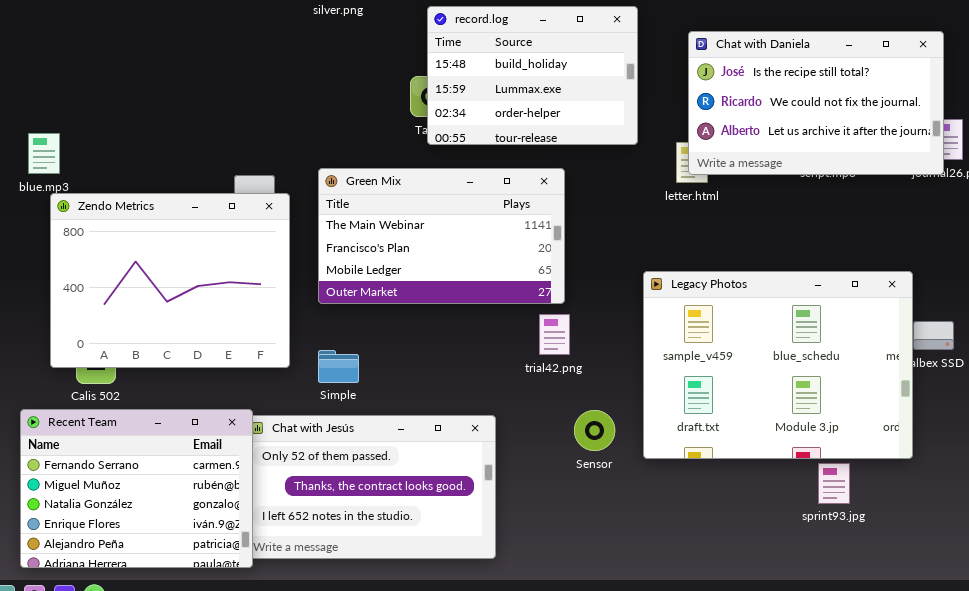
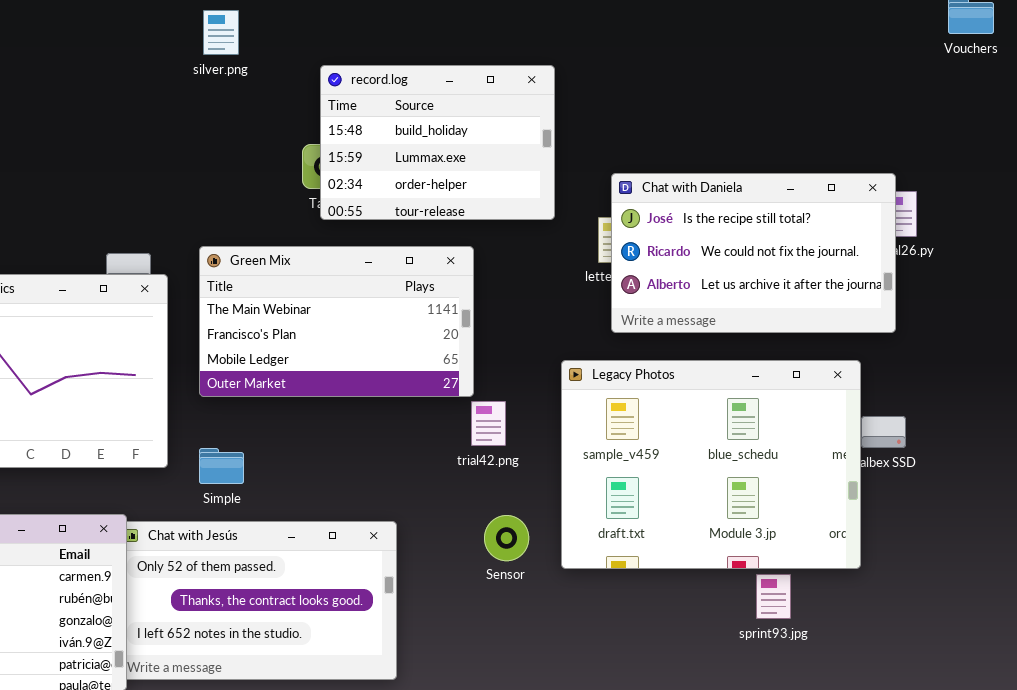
Chat with Daniela: [688,31,944,175] -> [611,173,896,333], moved
trial42.png: [539,314,570,355] -> [471,401,506,446], moved

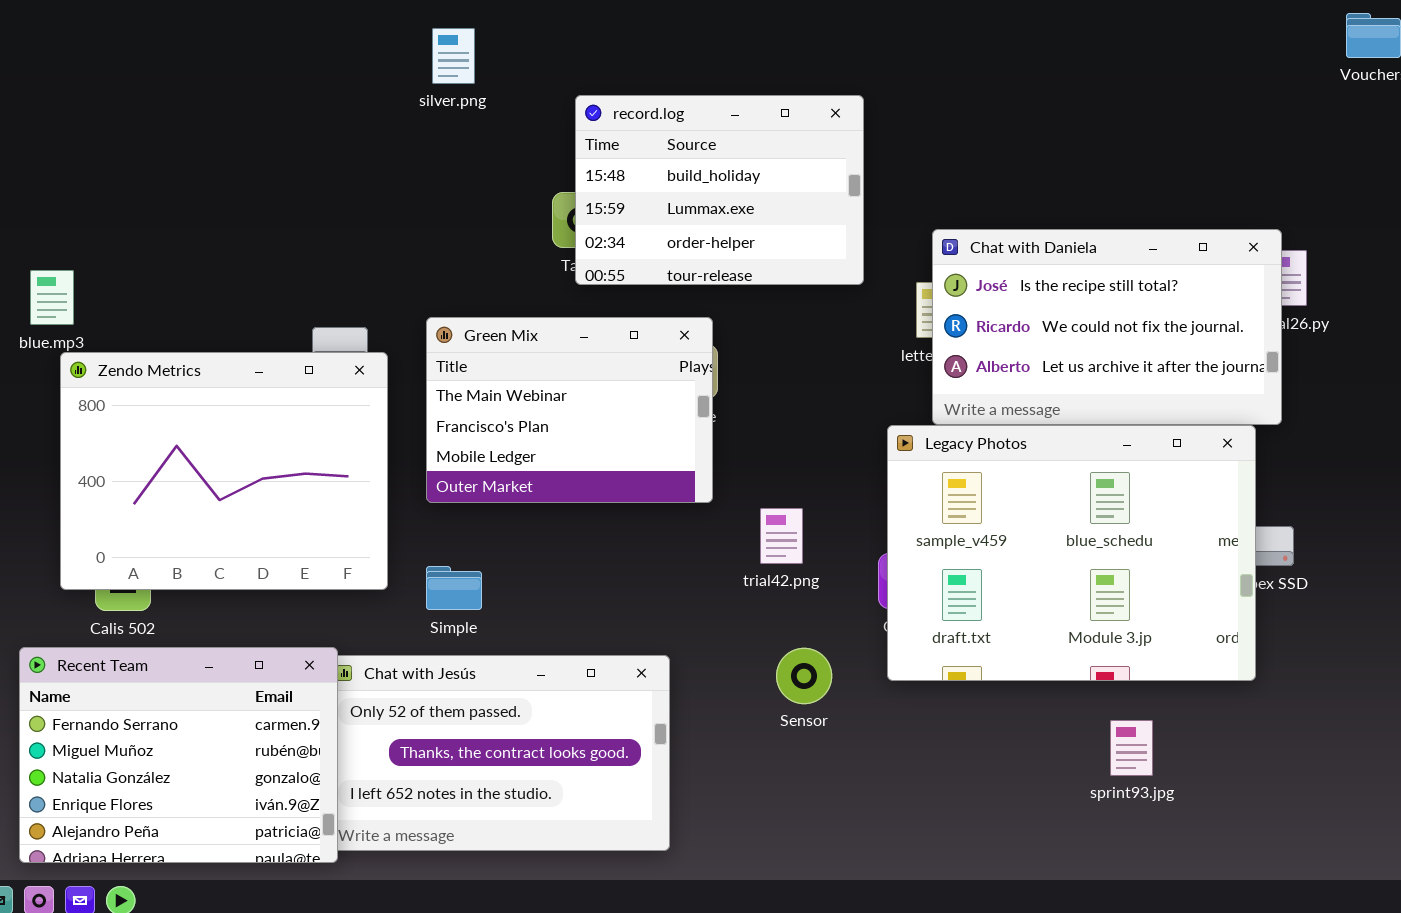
Green Mix: [199,246,474,397] -> [426,317,713,503], resized
Legacy Photos: [561,360,861,569] -> [887,425,1256,681], moved

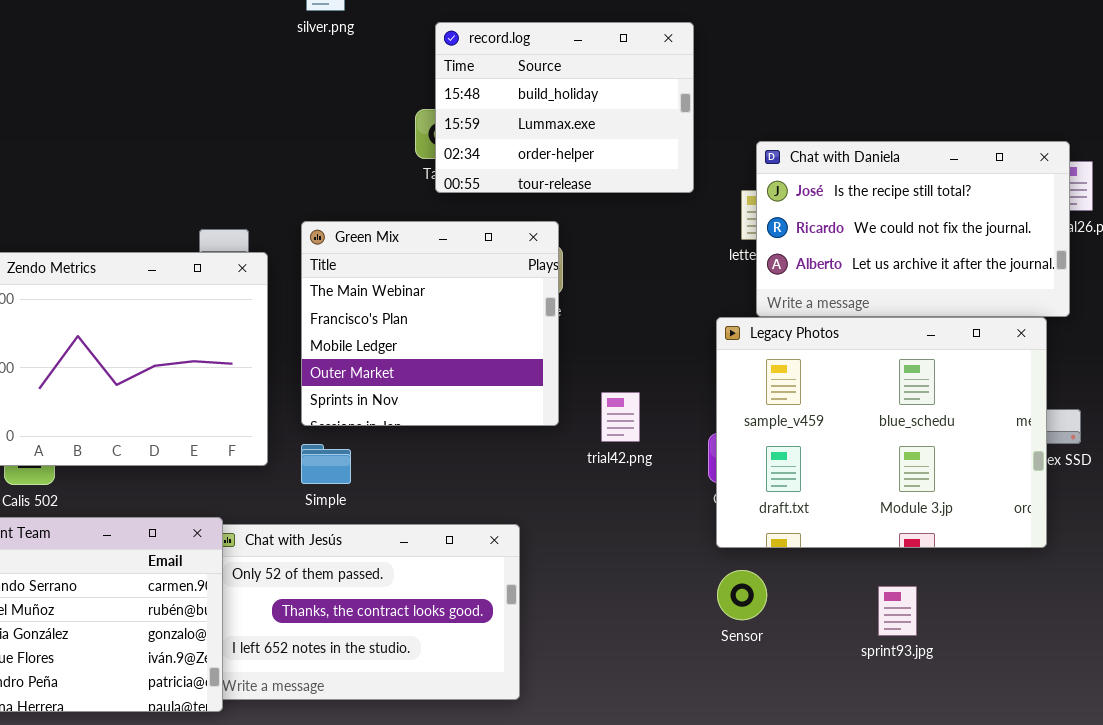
Green Mix: [426,317,713,503] -> [301,221,559,426], resized
Sensor: [776,648,832,704] -> [717,570,767,620], moved
sprint93.jpg: [1110,720,1153,776] -> [878,586,917,636], moved

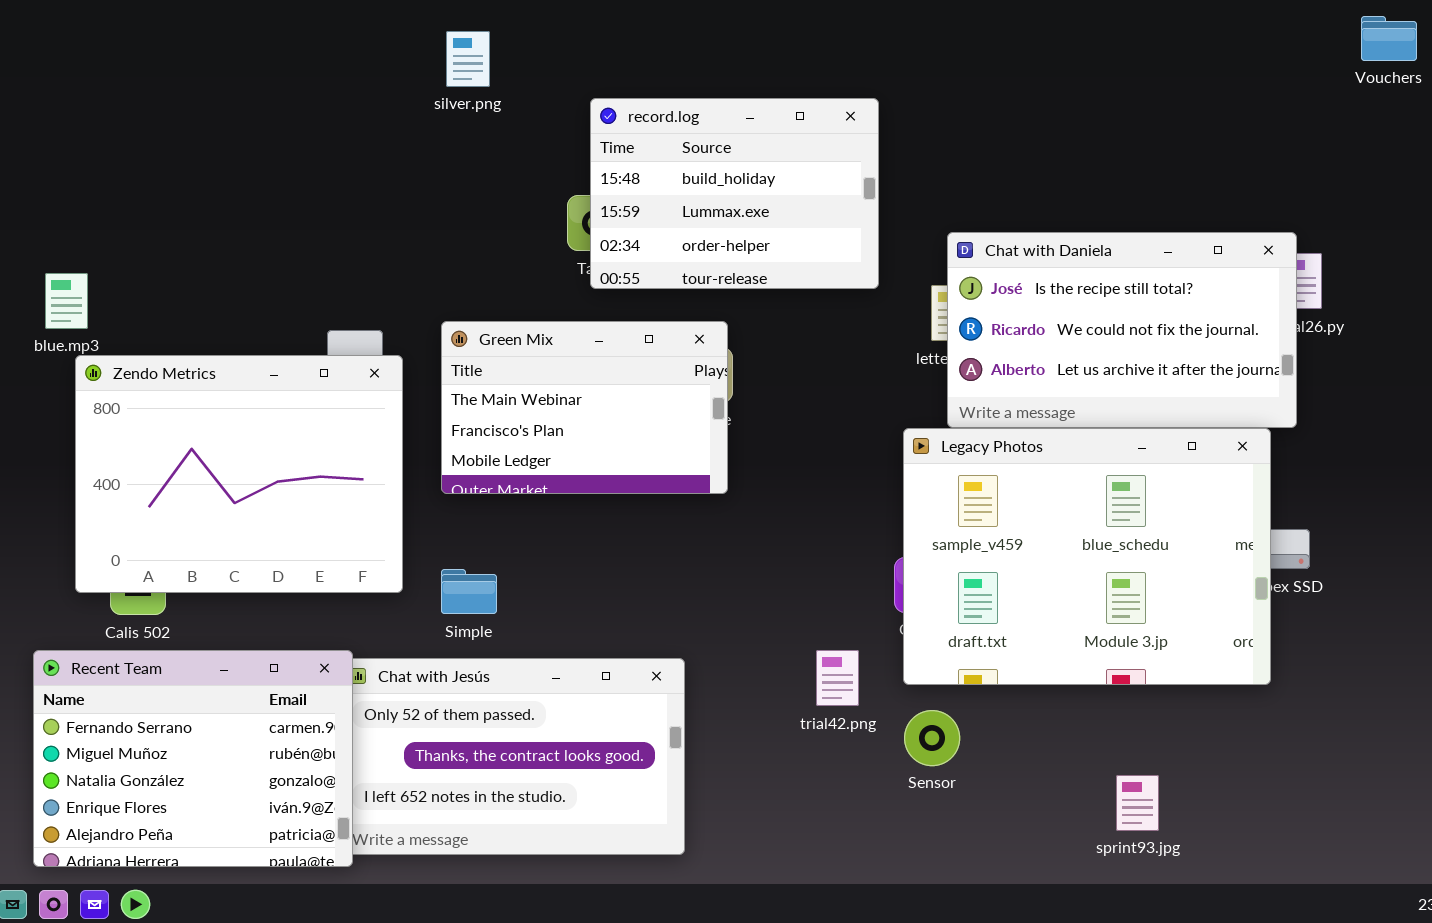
Green Mix: [301,221,559,426] -> [441,321,728,494], resized
trial42.png: [601,392,640,442] -> [816,650,859,706], moved
sprint93.jpg: [878,586,917,636] -> [1116,775,1159,831], moved

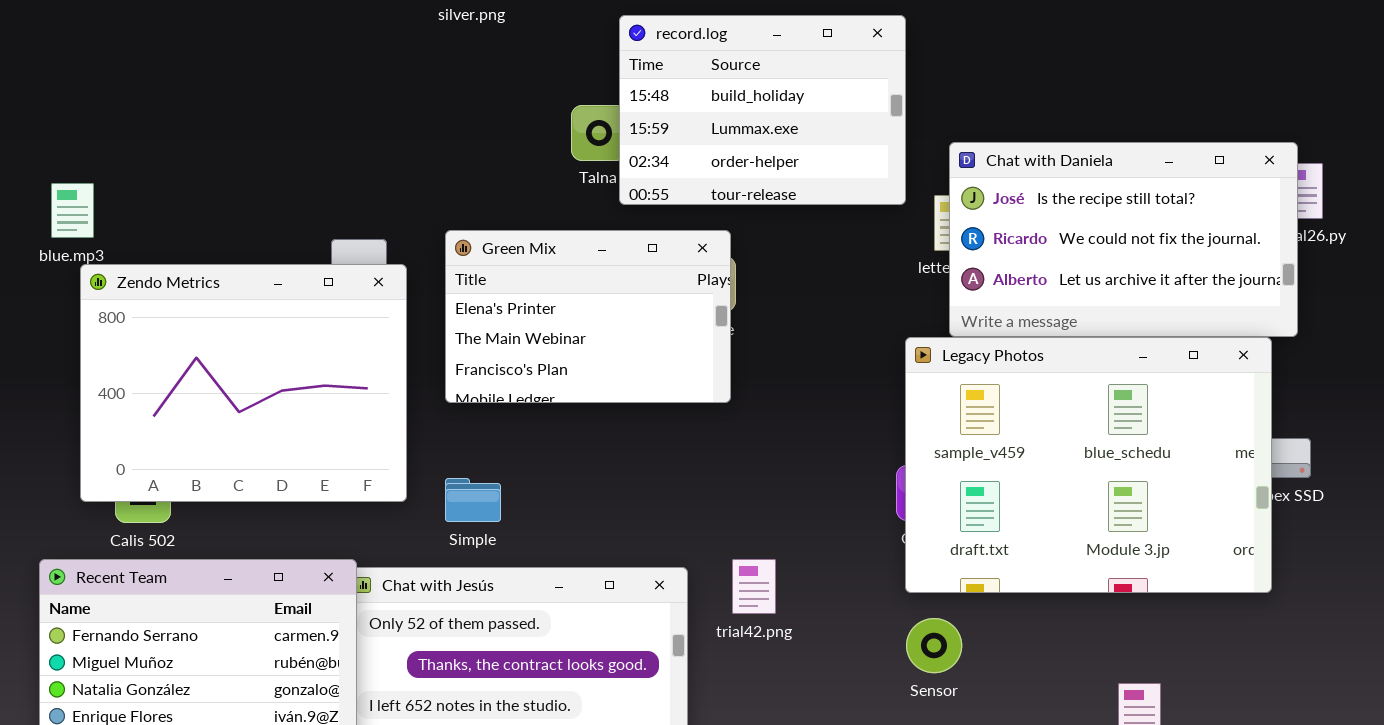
record.log: [590,98,879,289] -> [619,15,906,205], moved
Green Mix: [441,321,728,494] -> [445,230,731,403], scrolled up 1 row
trial42.png: [816,650,859,706] -> [732,559,776,614], moved

